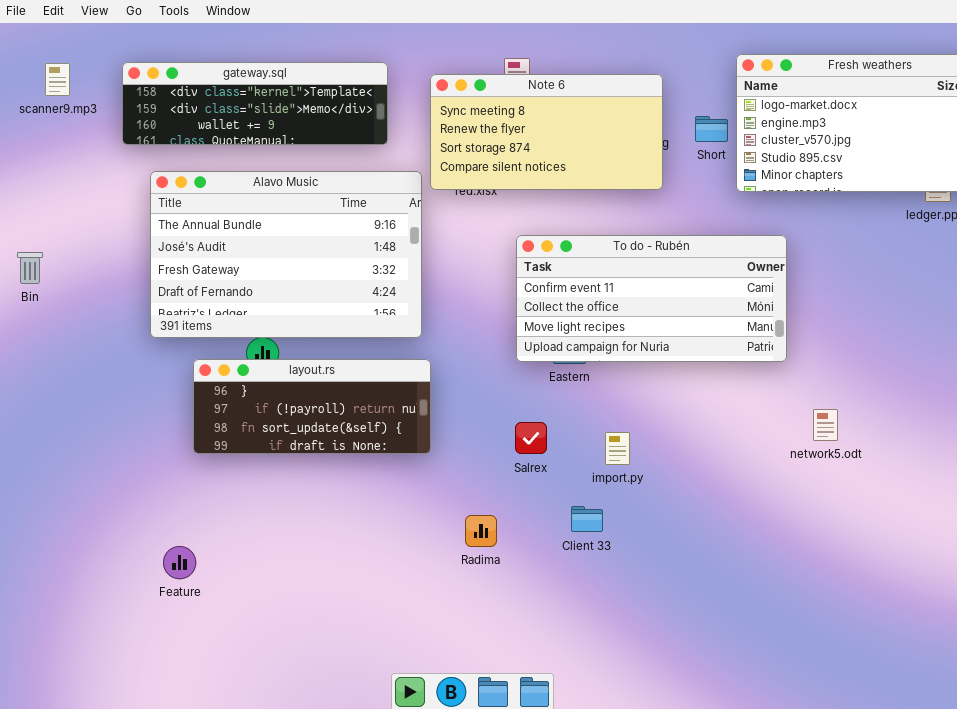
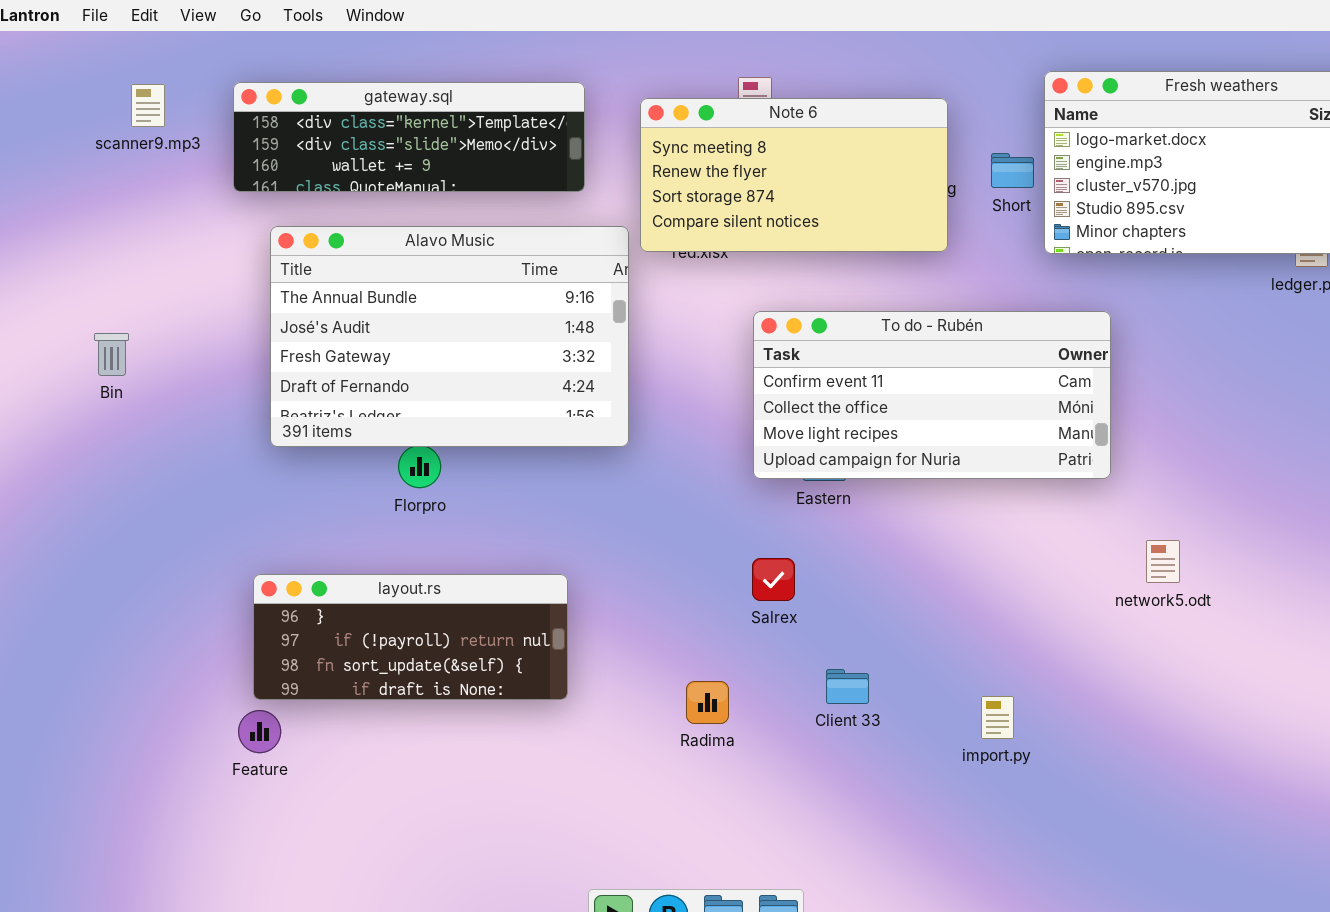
layout.rs: [193,359,431,454] -> [253,574,568,700], moved
import.py: [605,432,630,465] -> [981,696,1014,739], moved
Feature: [163,546,196,579] -> [238,710,281,753], moved

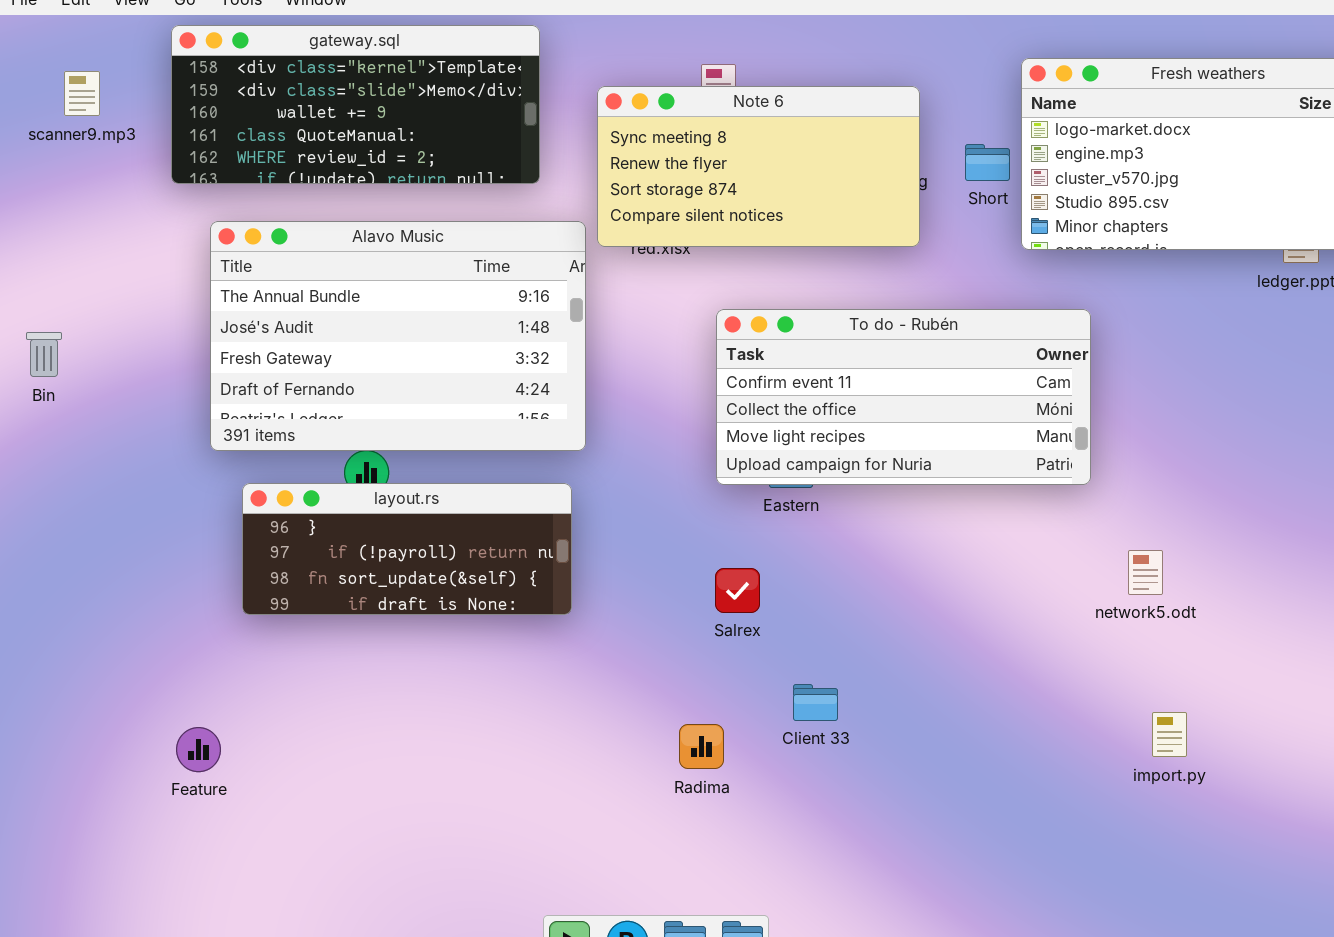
gateway.sql: [233,82,585,192] -> [171,25,540,184], resized
layout.rs: [253,574,568,700] -> [242,483,572,615], moved
Radima: [686,681,729,724] -> [679,724,724,769], moved
import.py: [981,696,1014,739] -> [1152,712,1187,757], moved

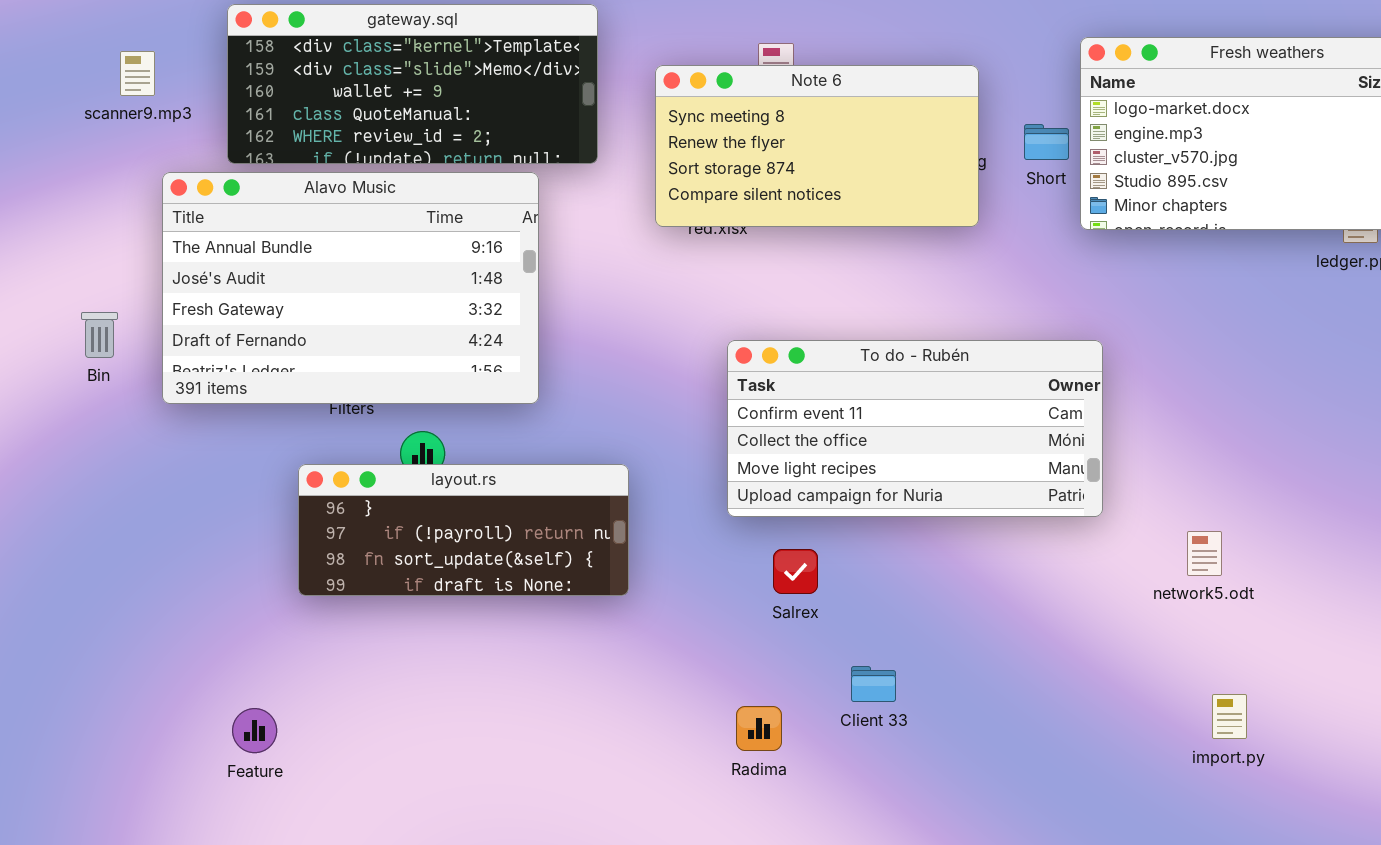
Alavo Music: [210,221,586,451] -> [162,172,539,404], moved
To do - Rubén: [716,309,1091,485] -> [727,340,1103,517], moved

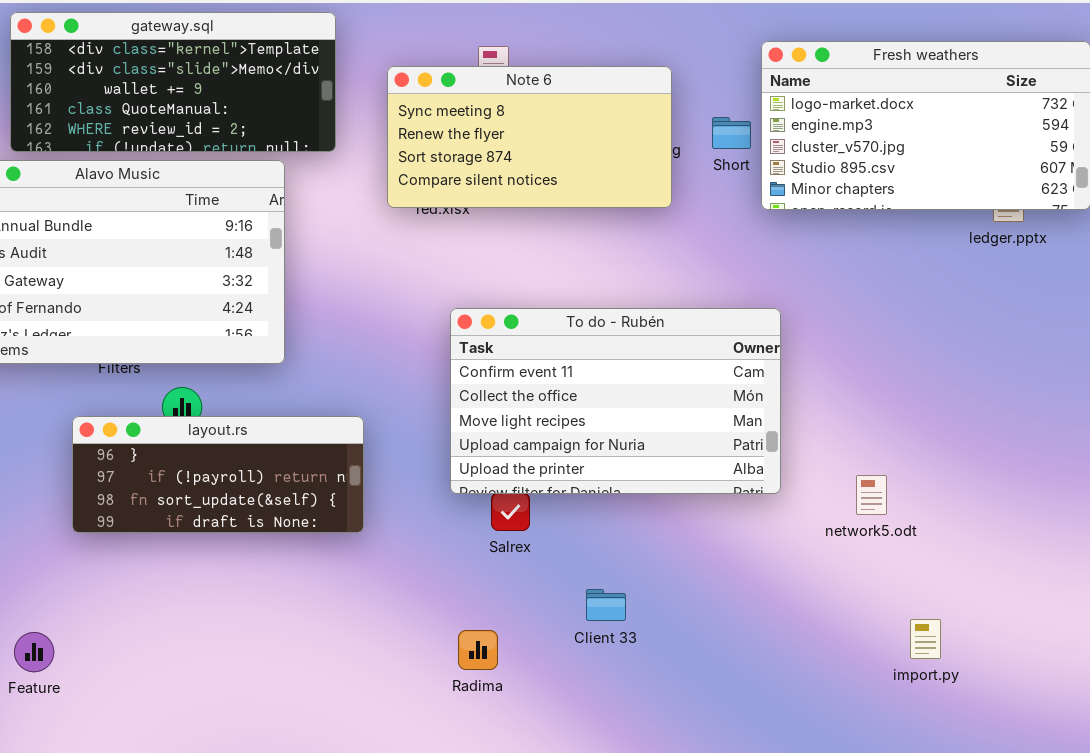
To do - Rubén: [727,340,1103,517] -> [450,308,781,494], resized
Client 33: [851,666,896,702] -> [586,589,626,621], moved
import.py: [1212,694,1247,739] -> [910,619,941,659], moved

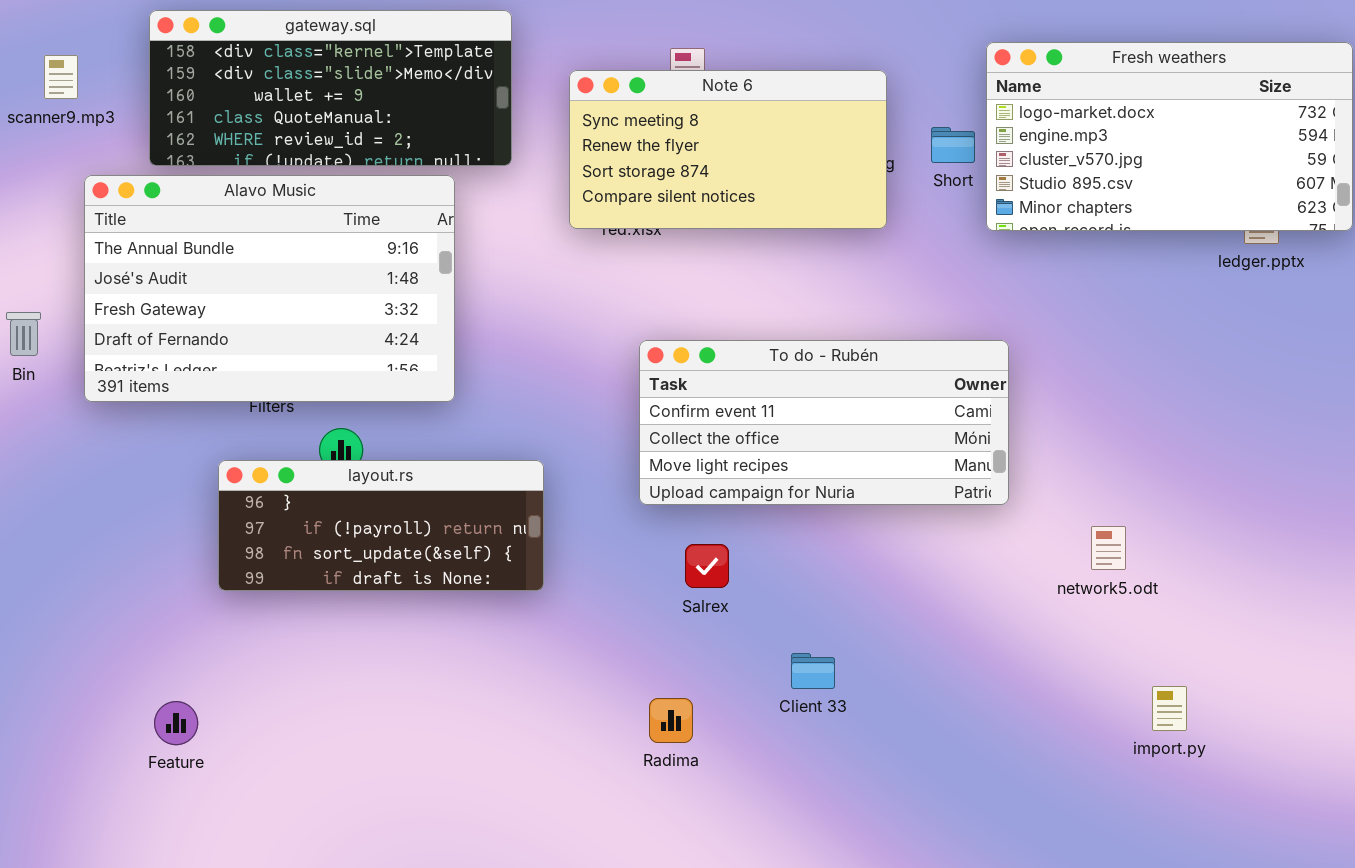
To do - Rubén: [450,308,781,494] -> [639,340,1009,505], resized

